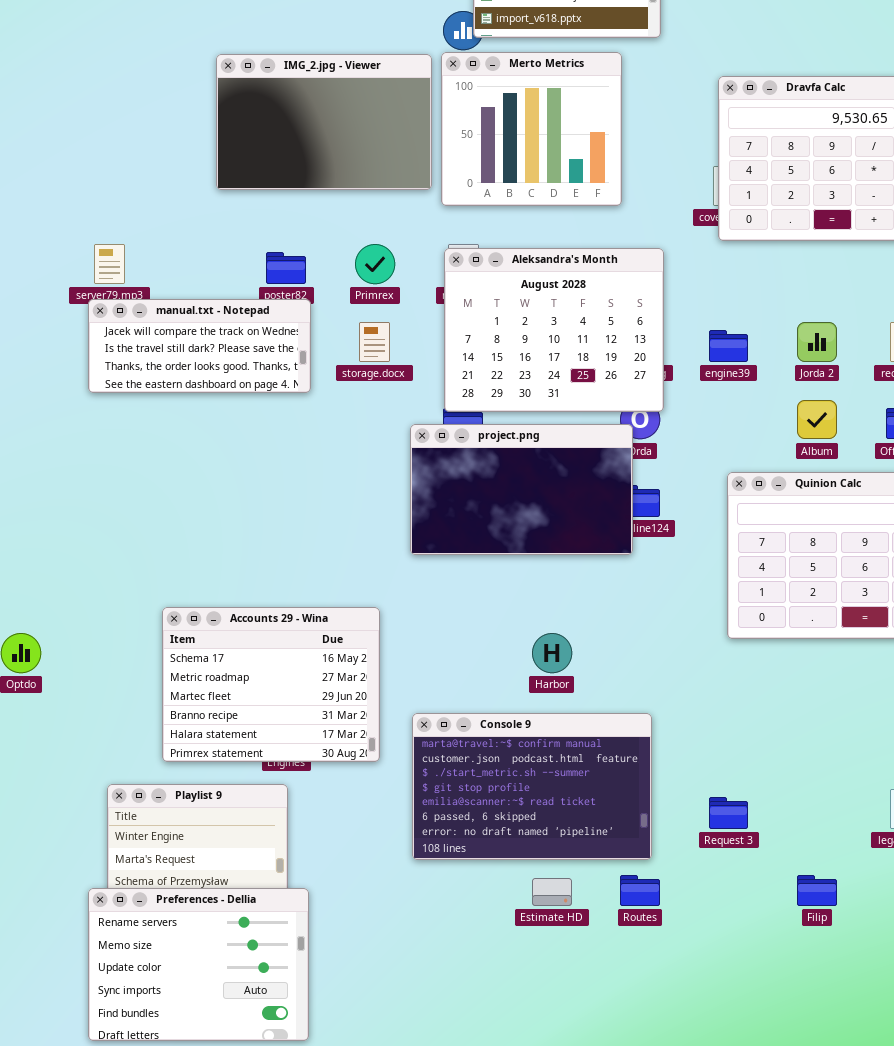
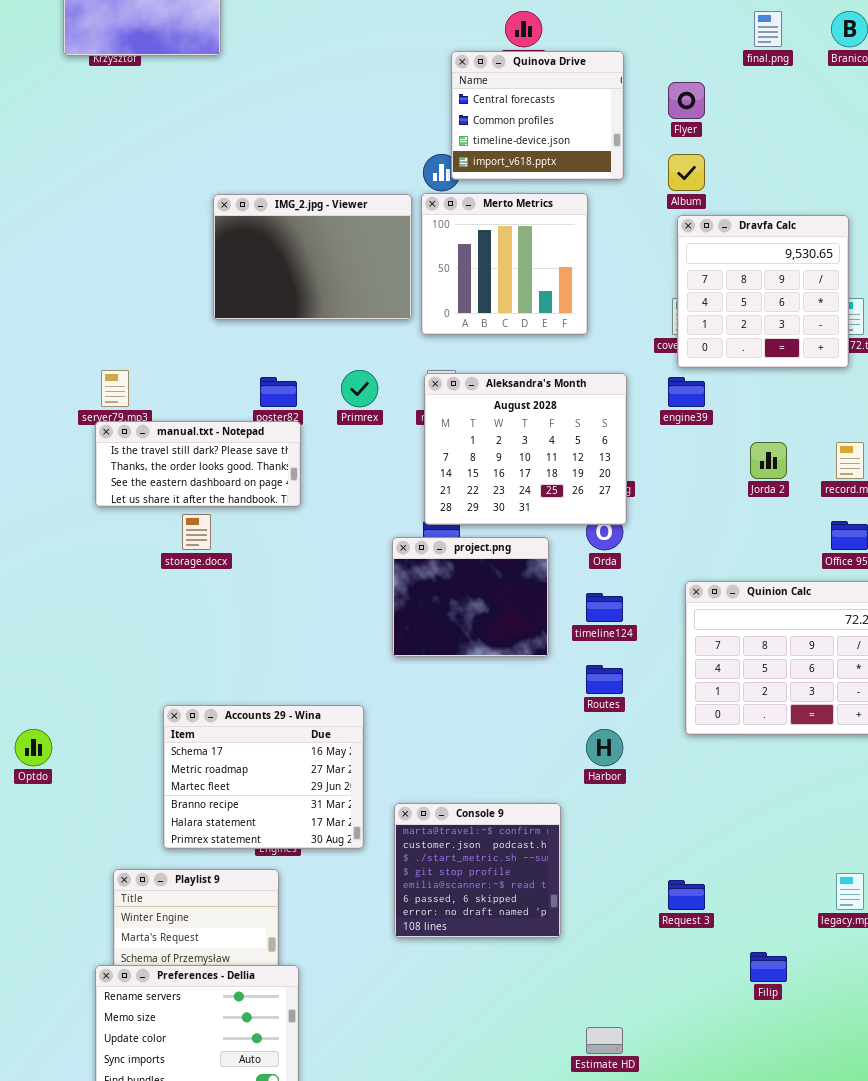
manual.txt - Notepad: [88,299,311,393] -> [95,421,301,507], scrolled down 1 row
storage.docx: [359,322,390,362] -> [182,514,211,550], moved
engine39: [709,330,748,362] -> [668,377,705,407], moved
Album: [797,400,837,439] -> [668,154,705,191], moved
project.png: [410,424,633,555] -> [392,537,549,657], resized
Harbor: [532,633,572,673] -> [586,729,623,766], moved
Console 9: [412,713,652,860] -> [394,803,561,938], resized
Routes: [620,875,660,906] -> [586,665,623,694], moved
Estimate HD: [532,878,572,906] -> [586,1027,623,1054], moved

